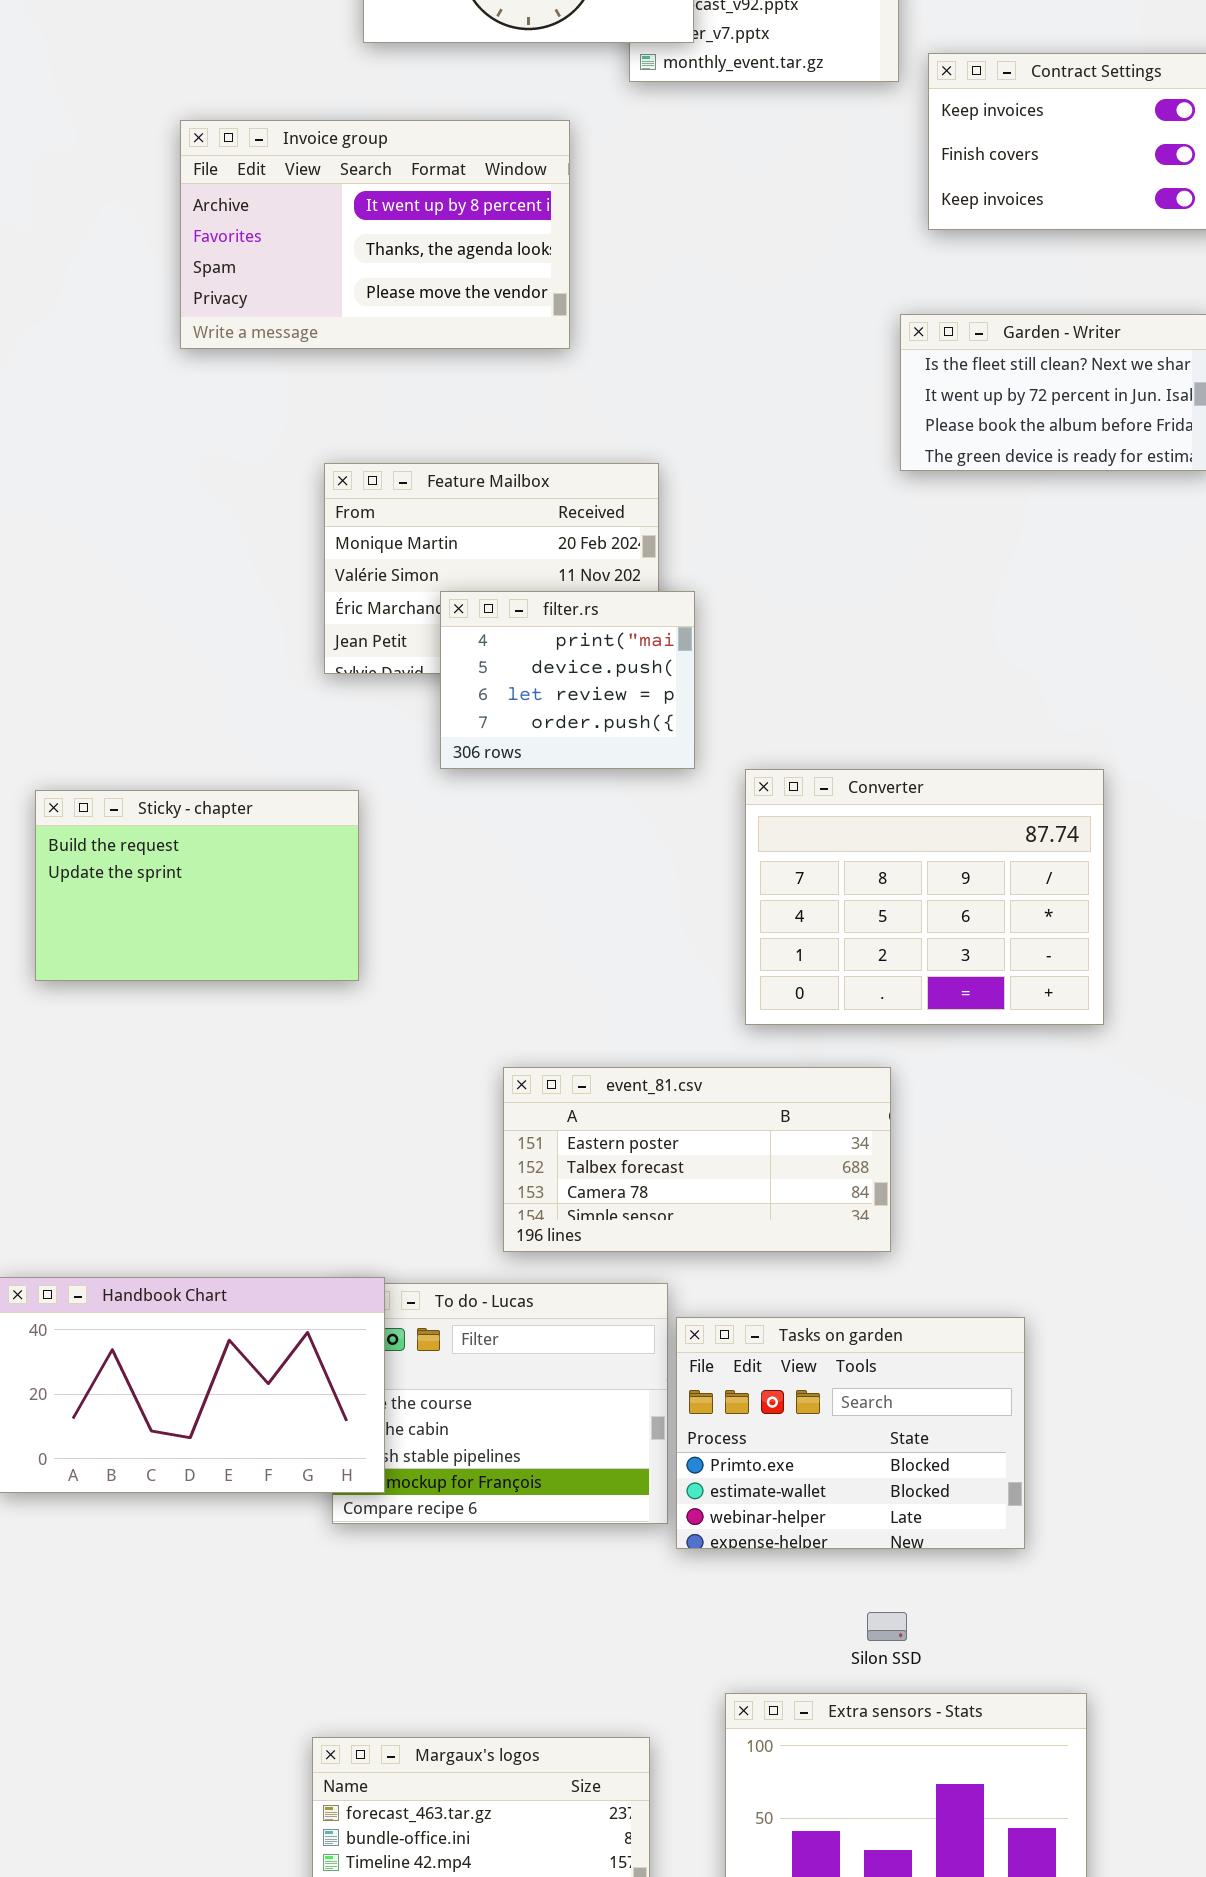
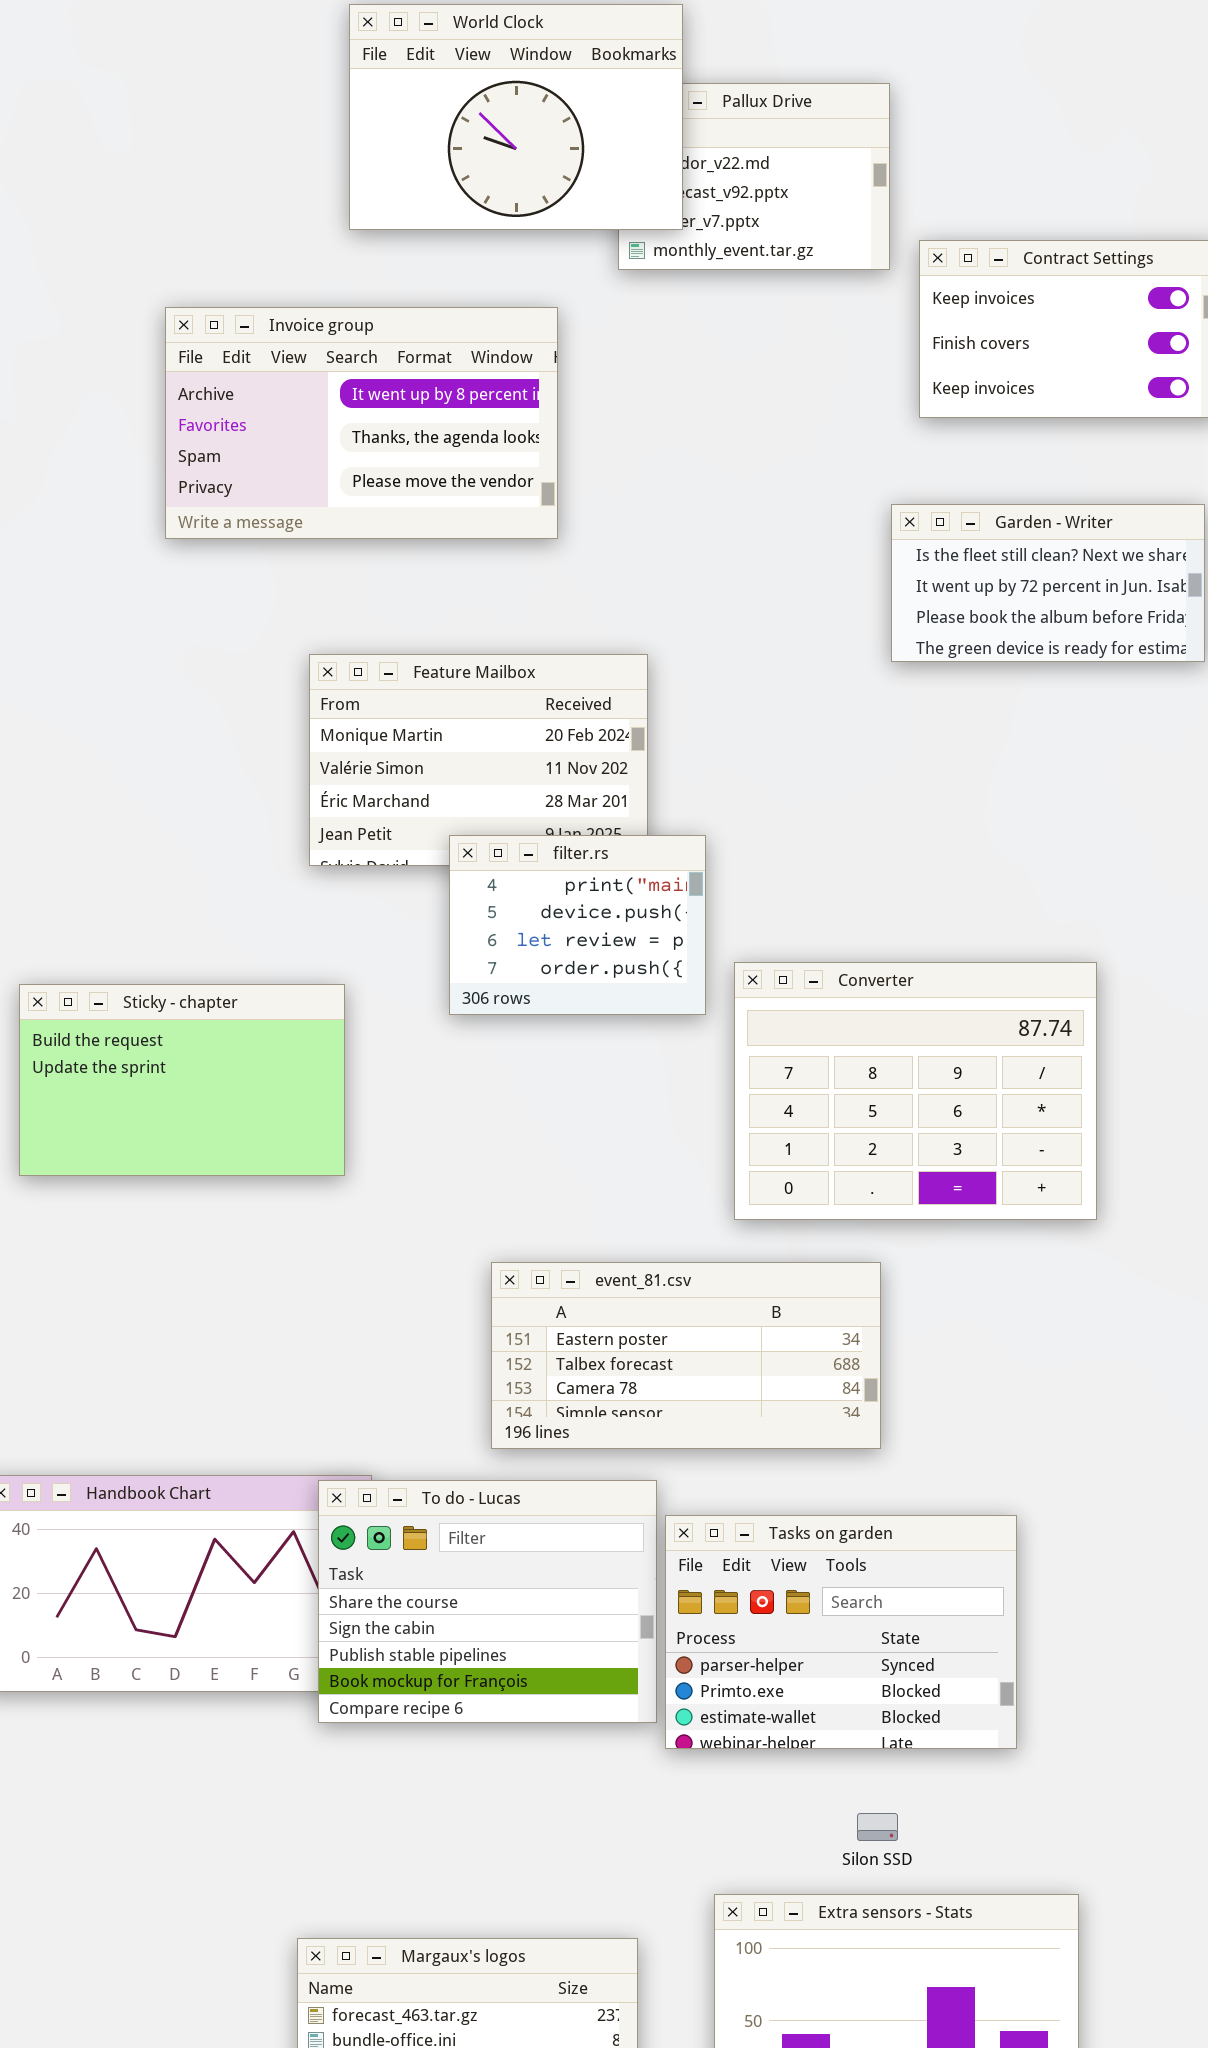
filter.rs: [440,591,695,769] -> [449,835,706,1015], moved
To do - Lucas: [332,1283,668,1524] -> [318,1480,657,1723], raised
Tasks on garden: [676,1317,1025,1549] -> [665,1515,1017,1749], scrolled up 1 row

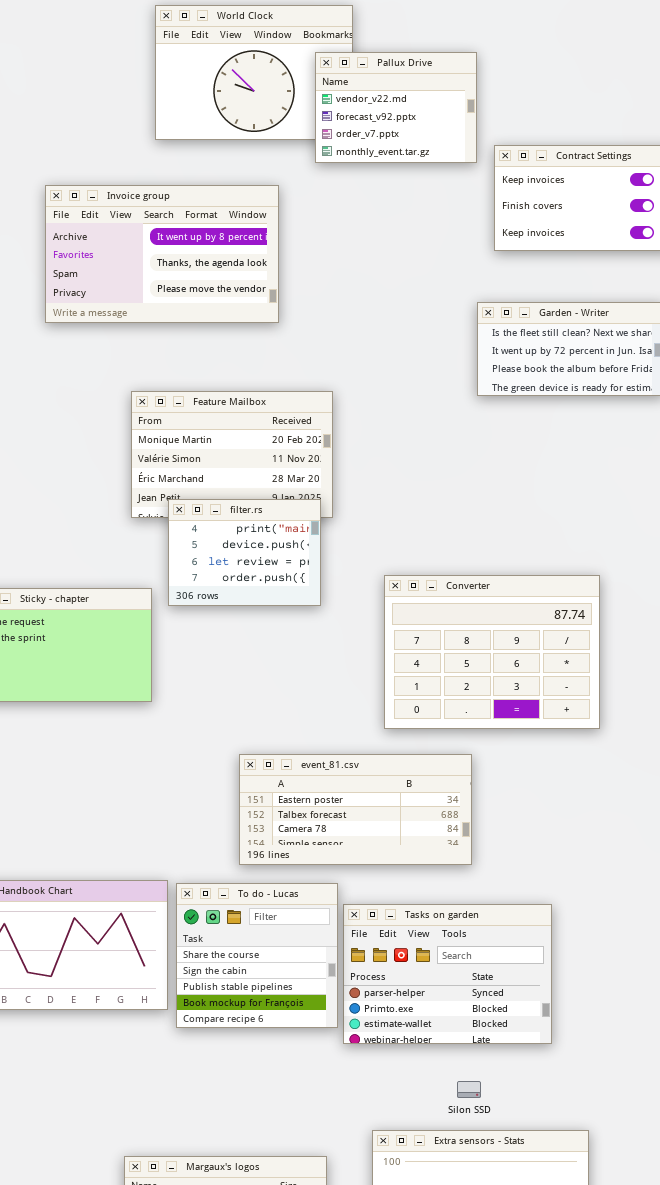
Pallux Drive: [618,83,890,270] -> [315,52,477,163], raised
filter.rs: [449,835,706,1015] -> [168,499,321,606], moved
To do - Lucas: [318,1480,657,1723] -> [176,883,338,1028], resized

